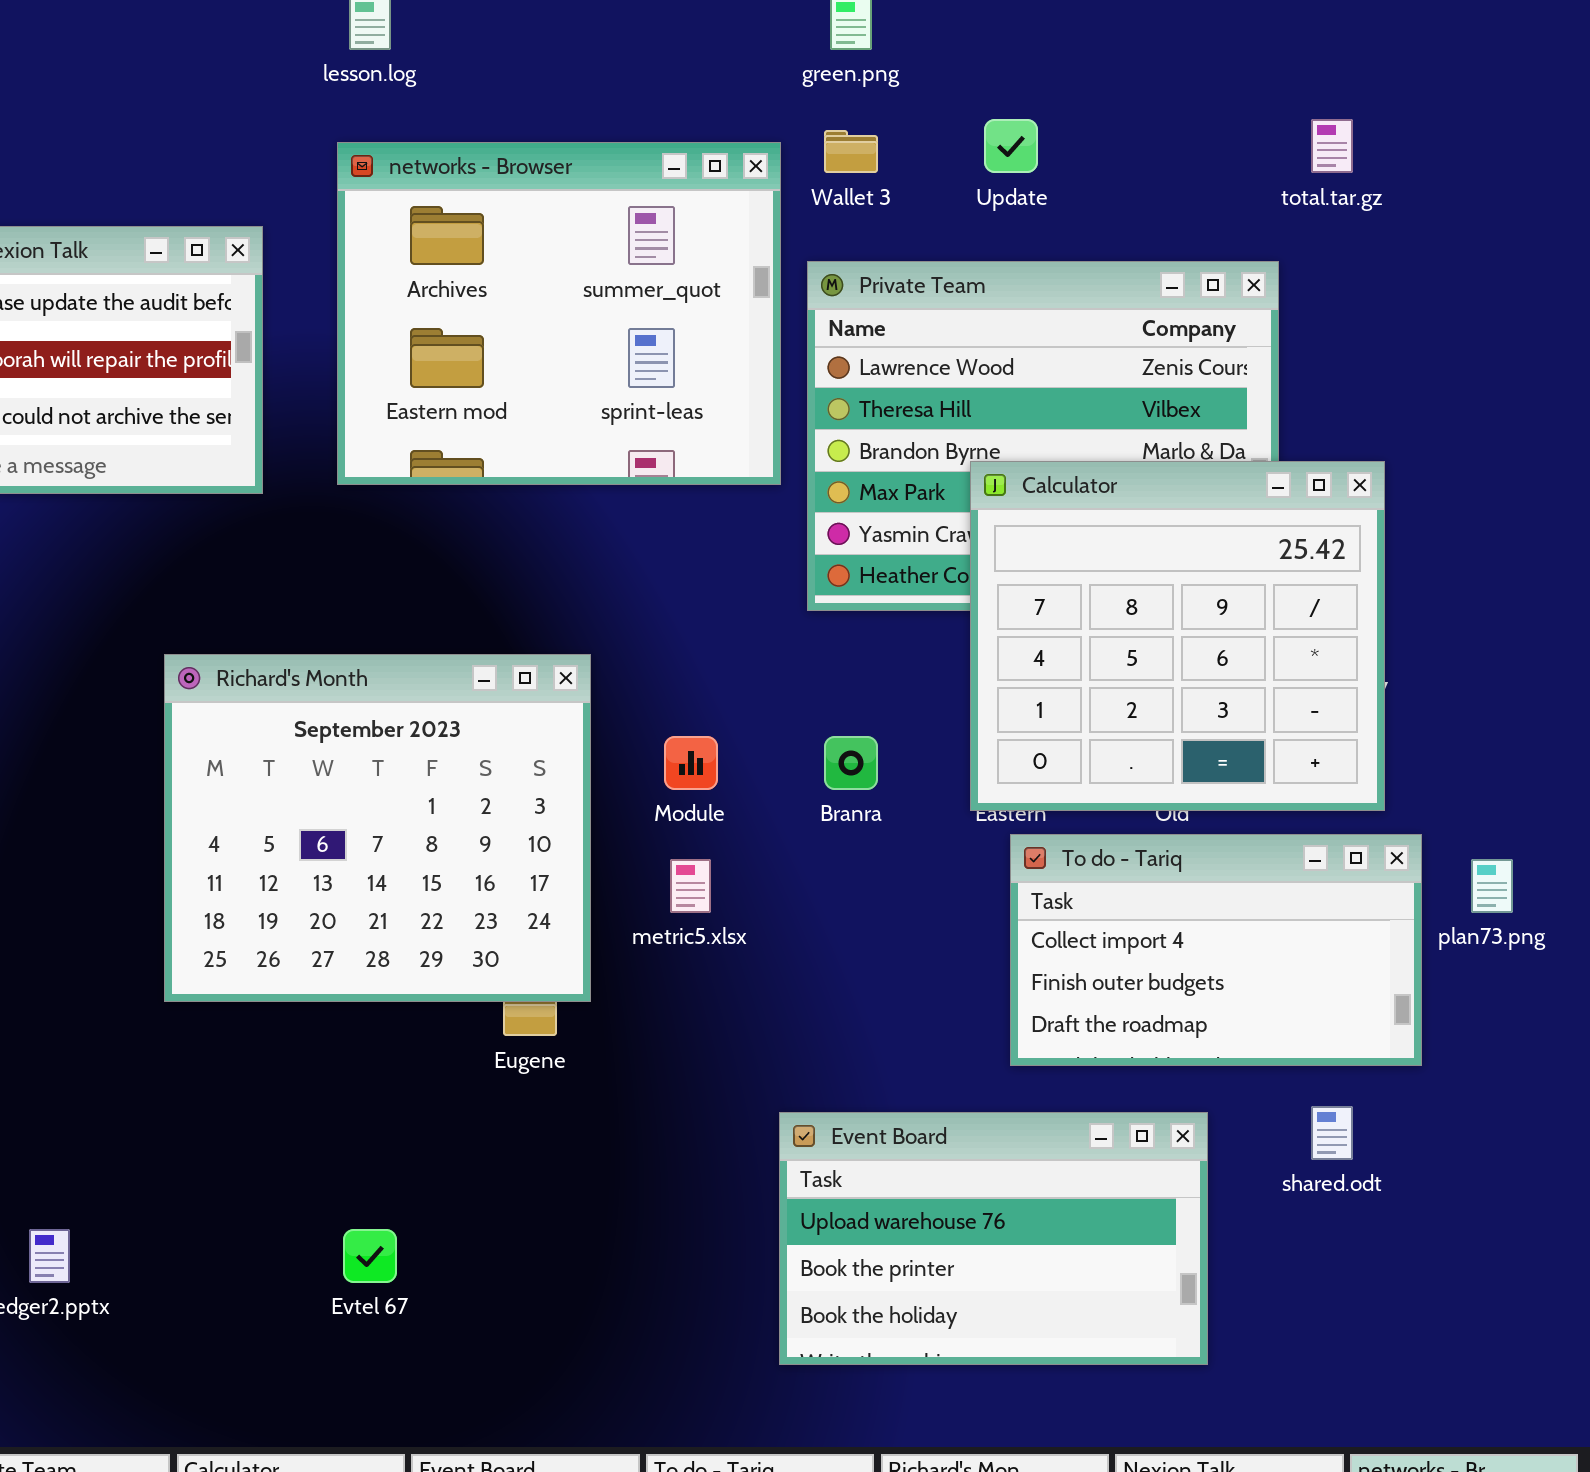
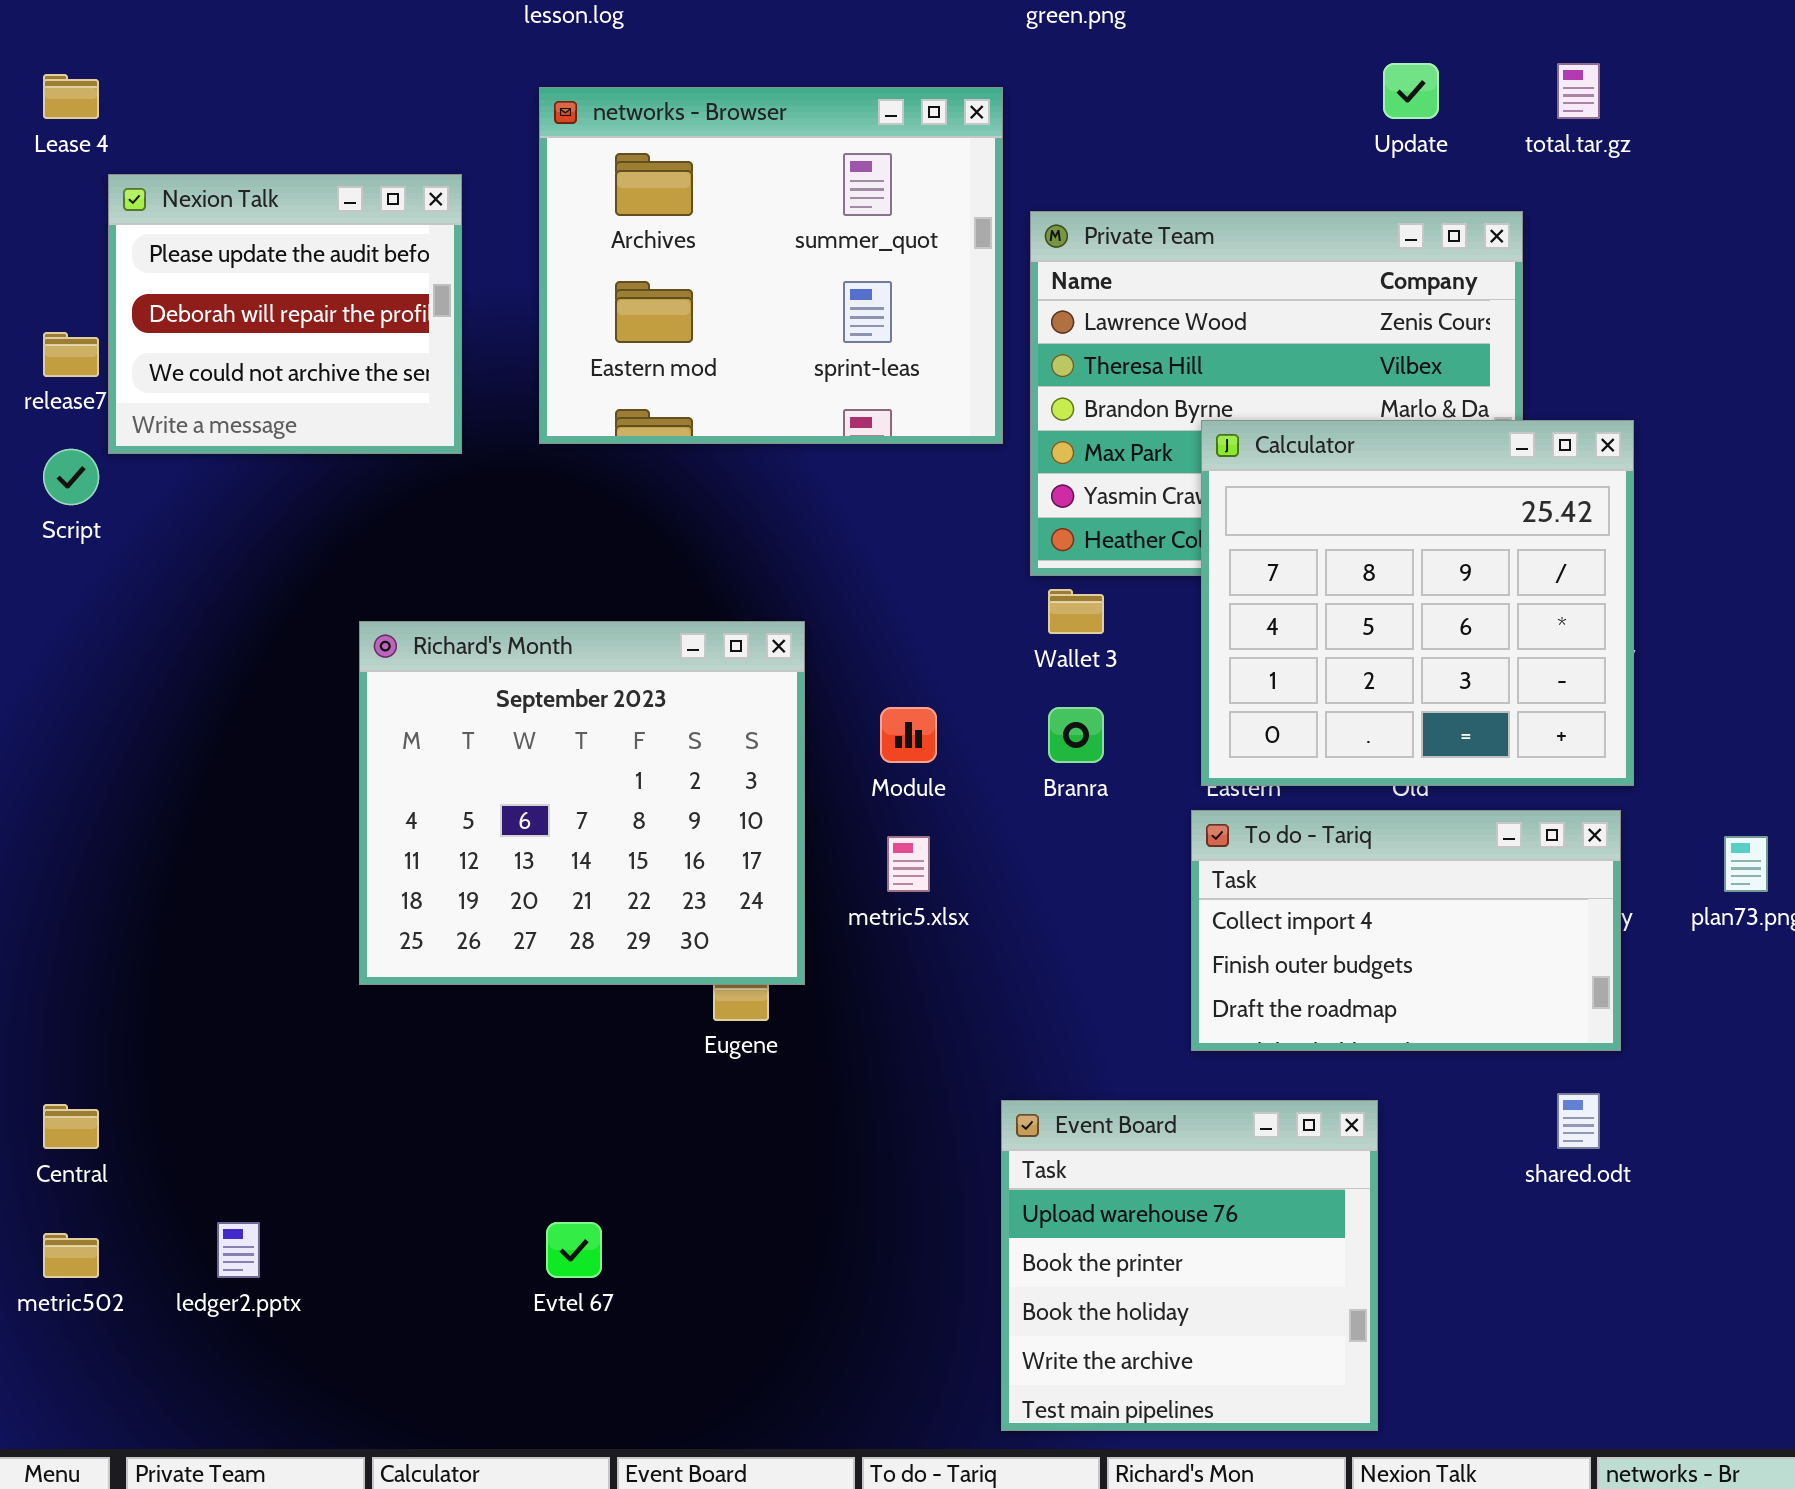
Update: [984,119,1038,173] -> [1383,63,1439,119], moved
Wallet 3: [824,130,878,173] -> [1048,589,1104,634], moved
To do - Tariq: [1010,834,1422,1066] -> [1191,810,1621,1051], moved
Event Board: [779,1112,1208,1365] -> [1001,1100,1378,1431], resized

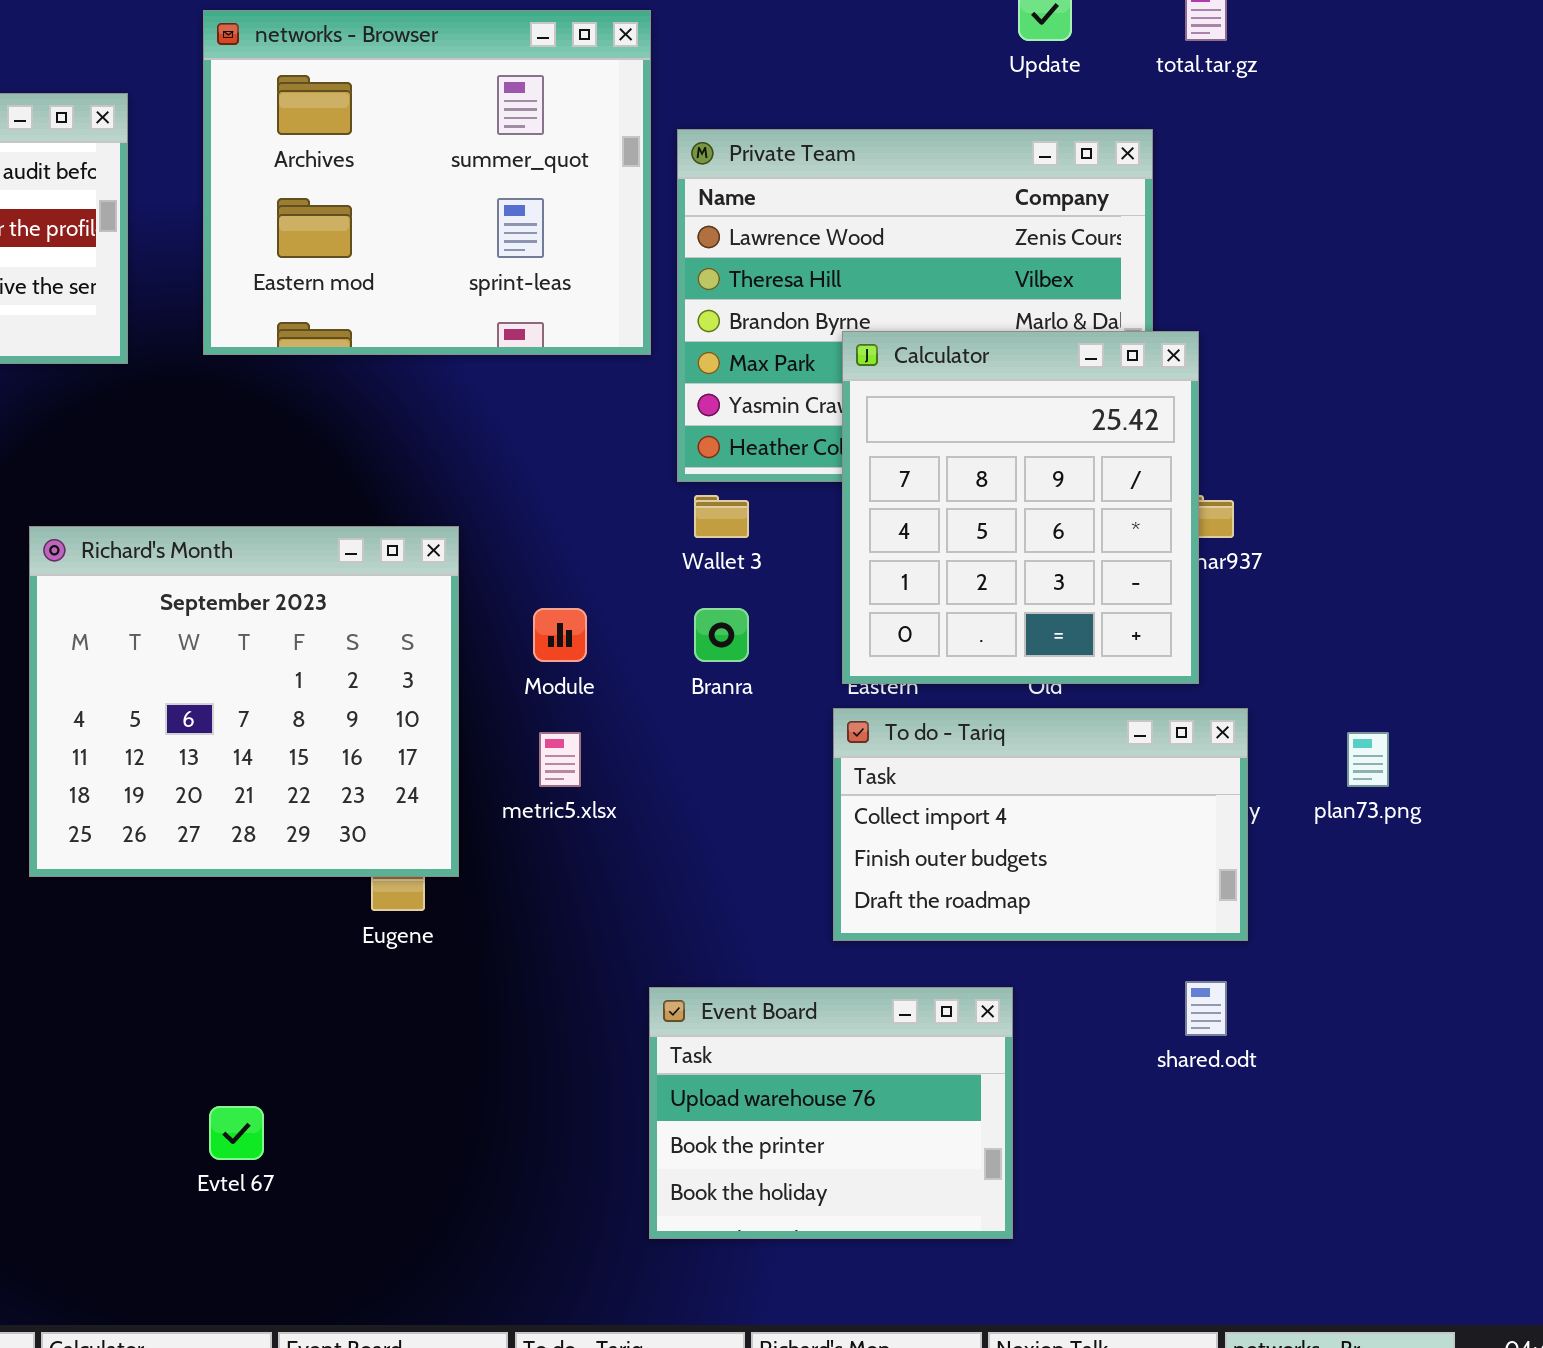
Calculator: [1201,420,1634,786] -> [842,331,1199,684], resized
Event Board: [1001,1100,1378,1431] -> [649,987,1013,1239], resized

